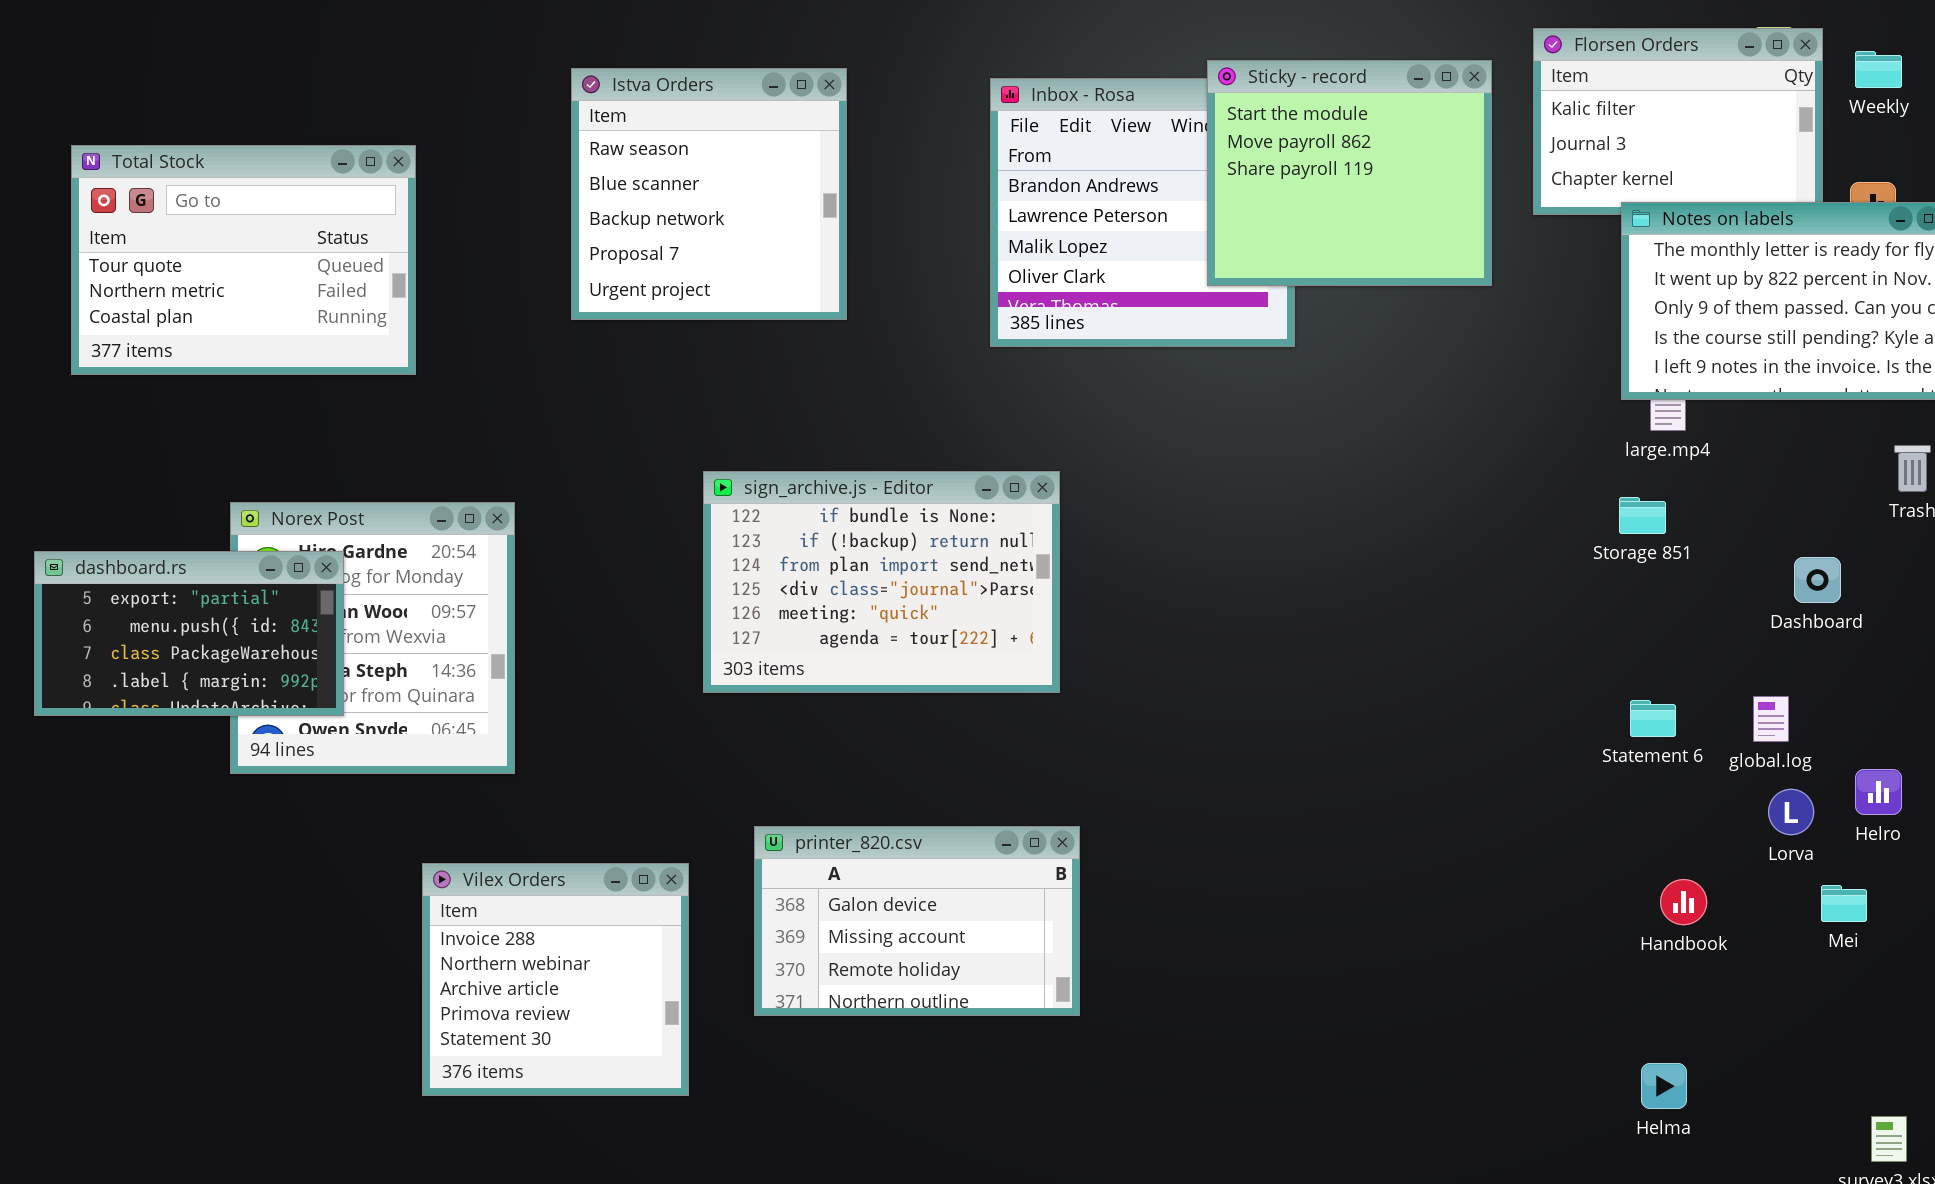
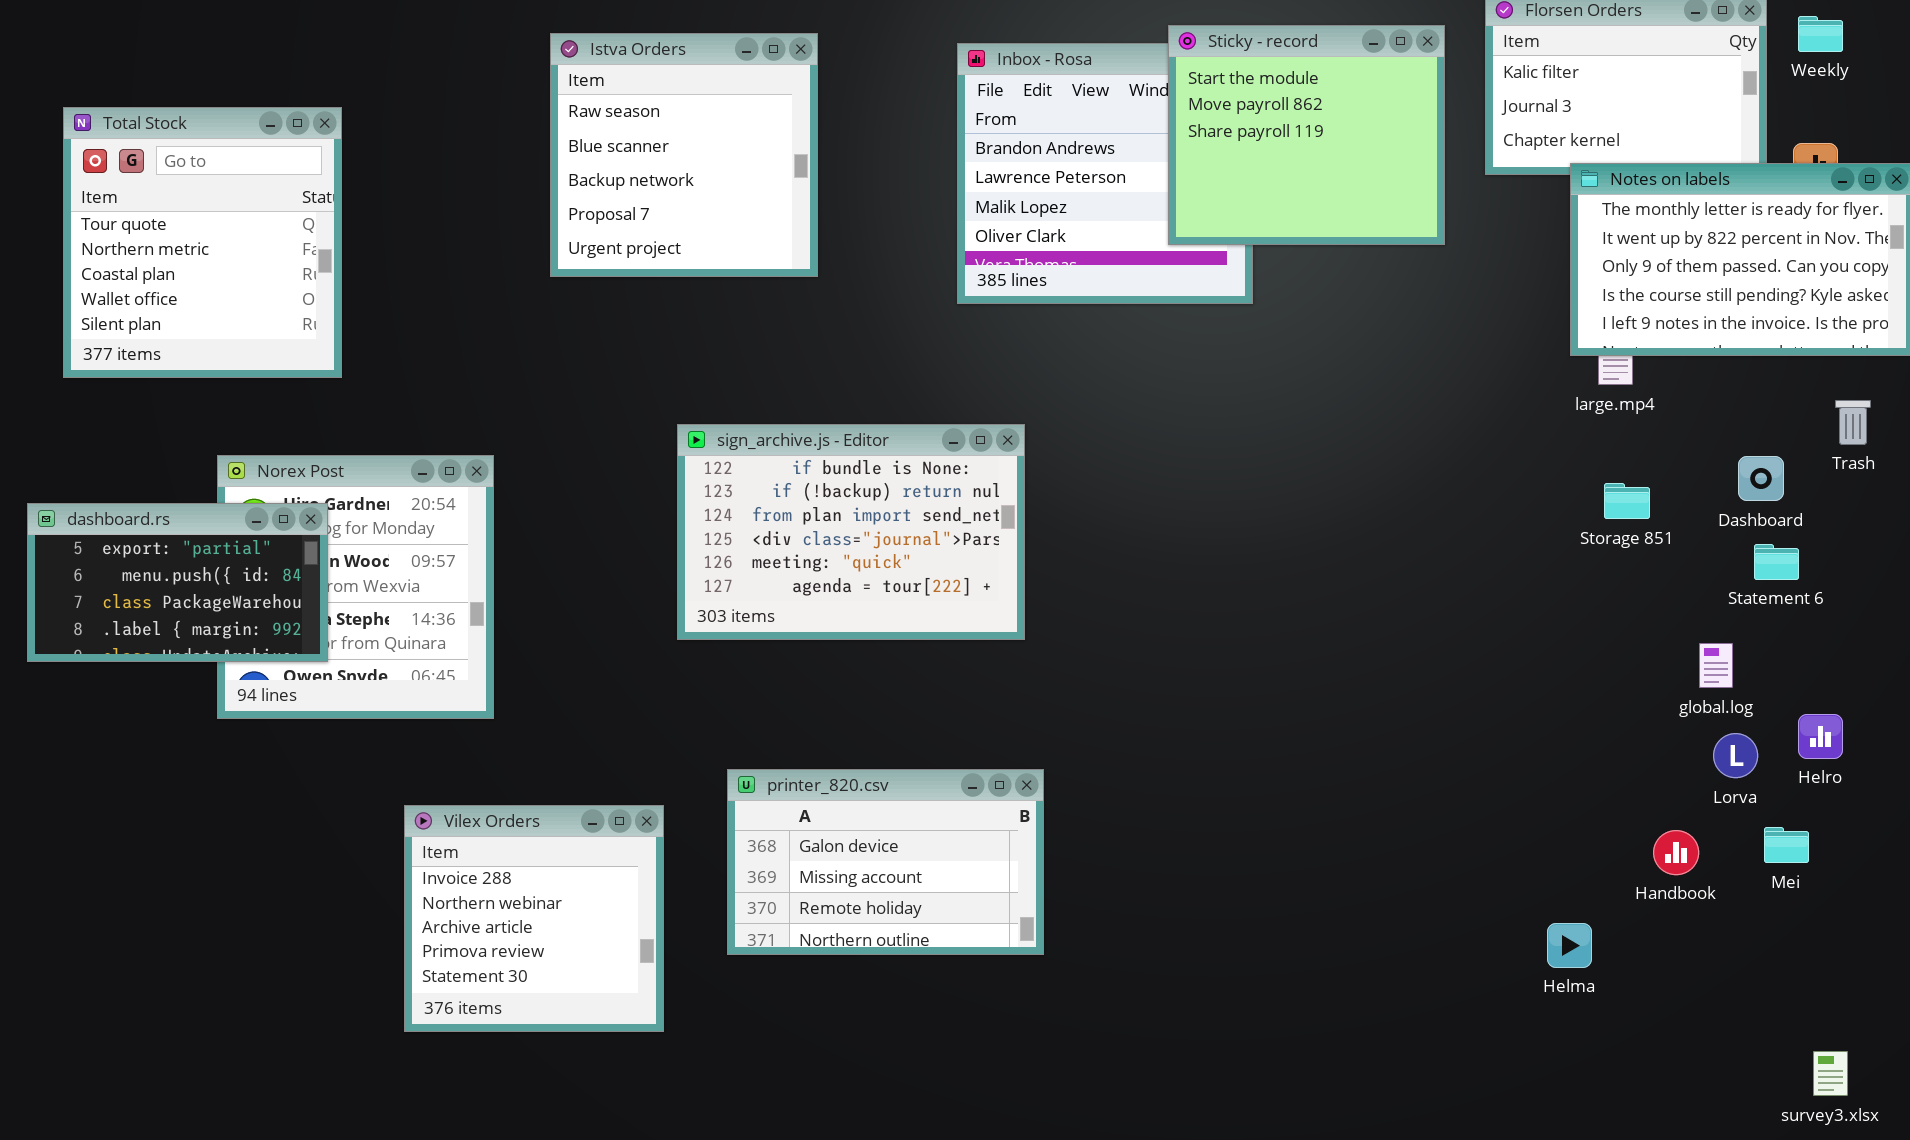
Total Stock: [71,145,416,375] -> [63,107,342,378], resized
Storage 851: [1619,497,1666,534] -> [1604,483,1650,519], moved
Dashboard: [1794,557,1841,603] -> [1738,456,1784,501], moved
Statement 6: [1630,700,1676,737] -> [1754,544,1799,580], moved
Handbook: [1660,879,1707,925] -> [1653,830,1699,875], moved
Helma: [1641,1063,1687,1109] -> [1547,923,1592,968], moved

